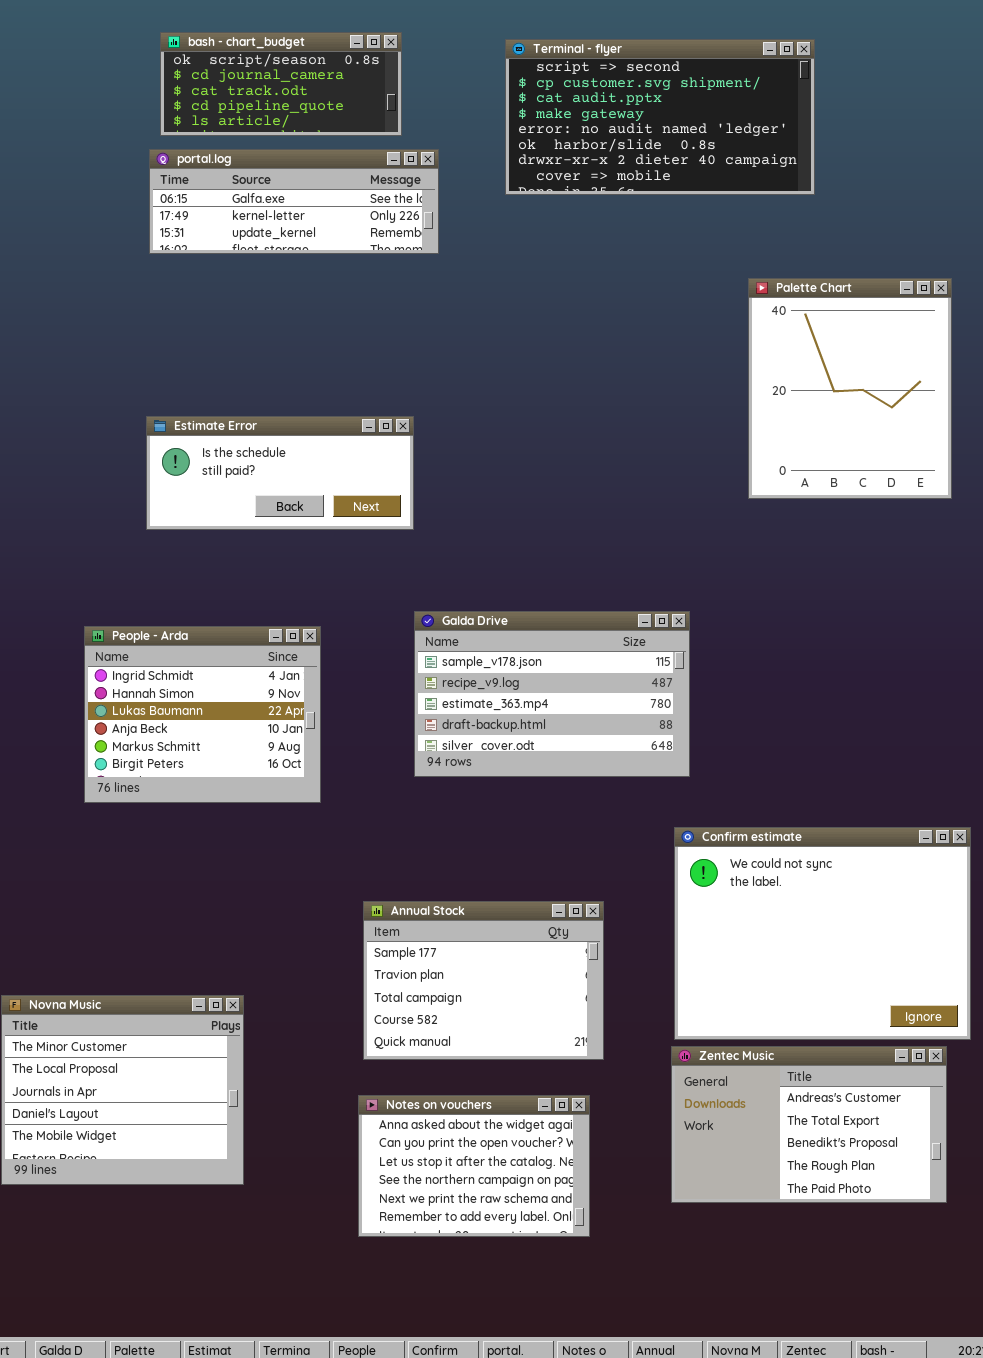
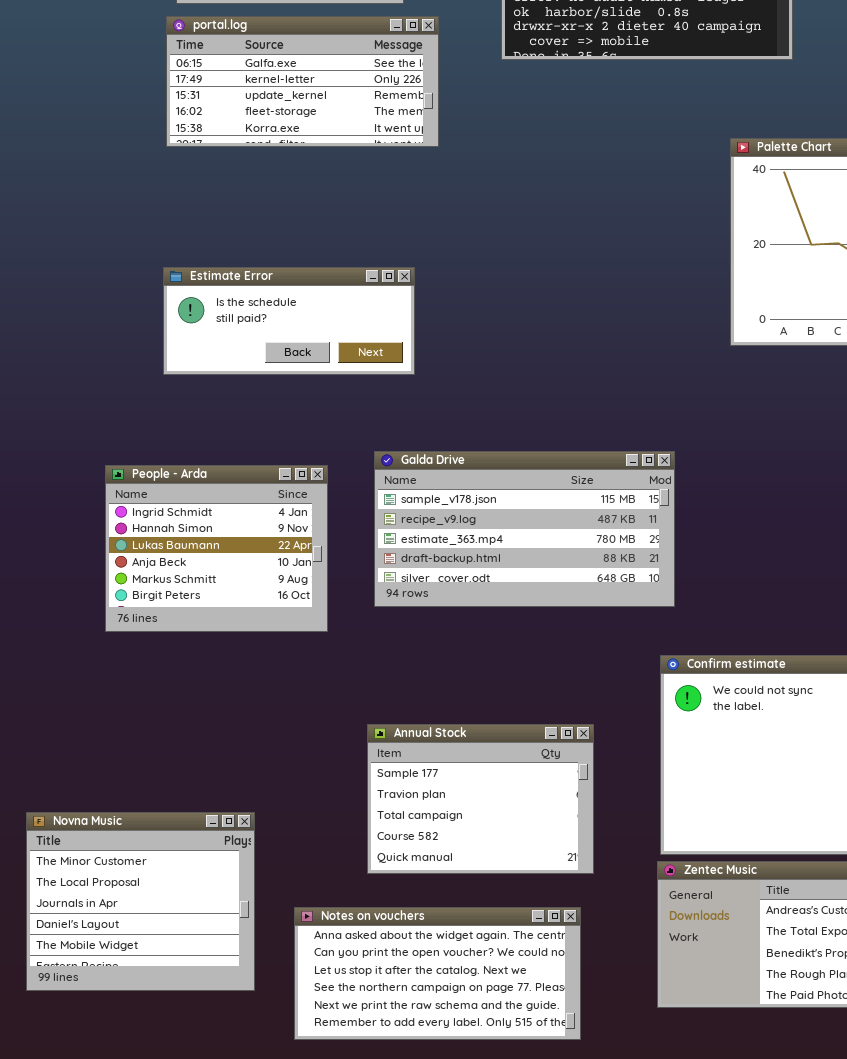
portal.log: [149,149,439,254] -> [166,16,439,147], resized
Galda Drive: [414,611,690,777] -> [374,451,675,607], resized
Notes on vouchers: [358,1095,590,1237] -> [294,907,581,1040], resized

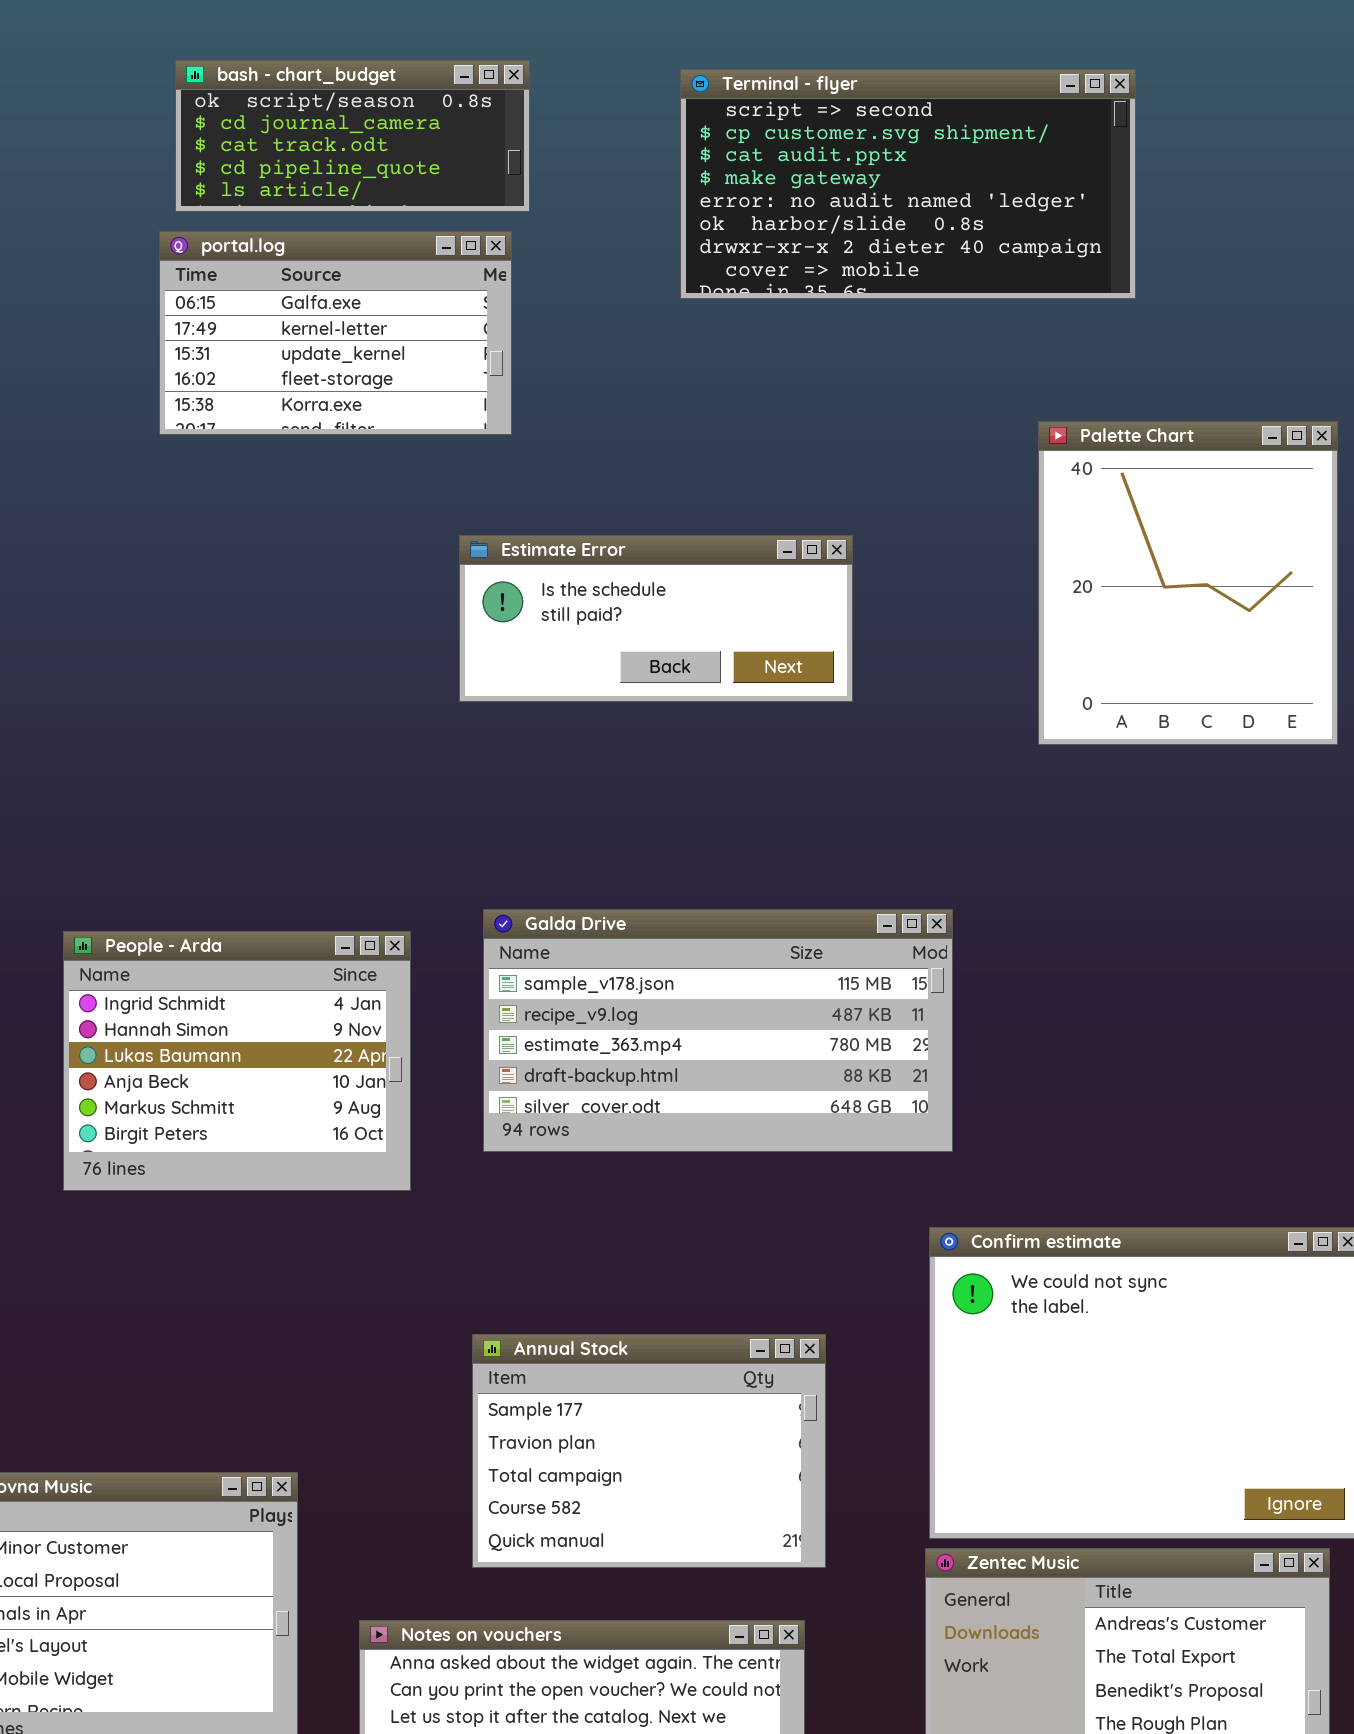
portal.log: [166,16,439,147] -> [159,231,512,435], resized
Estimate Error: [163,267,415,375] -> [459,535,853,702], moved

